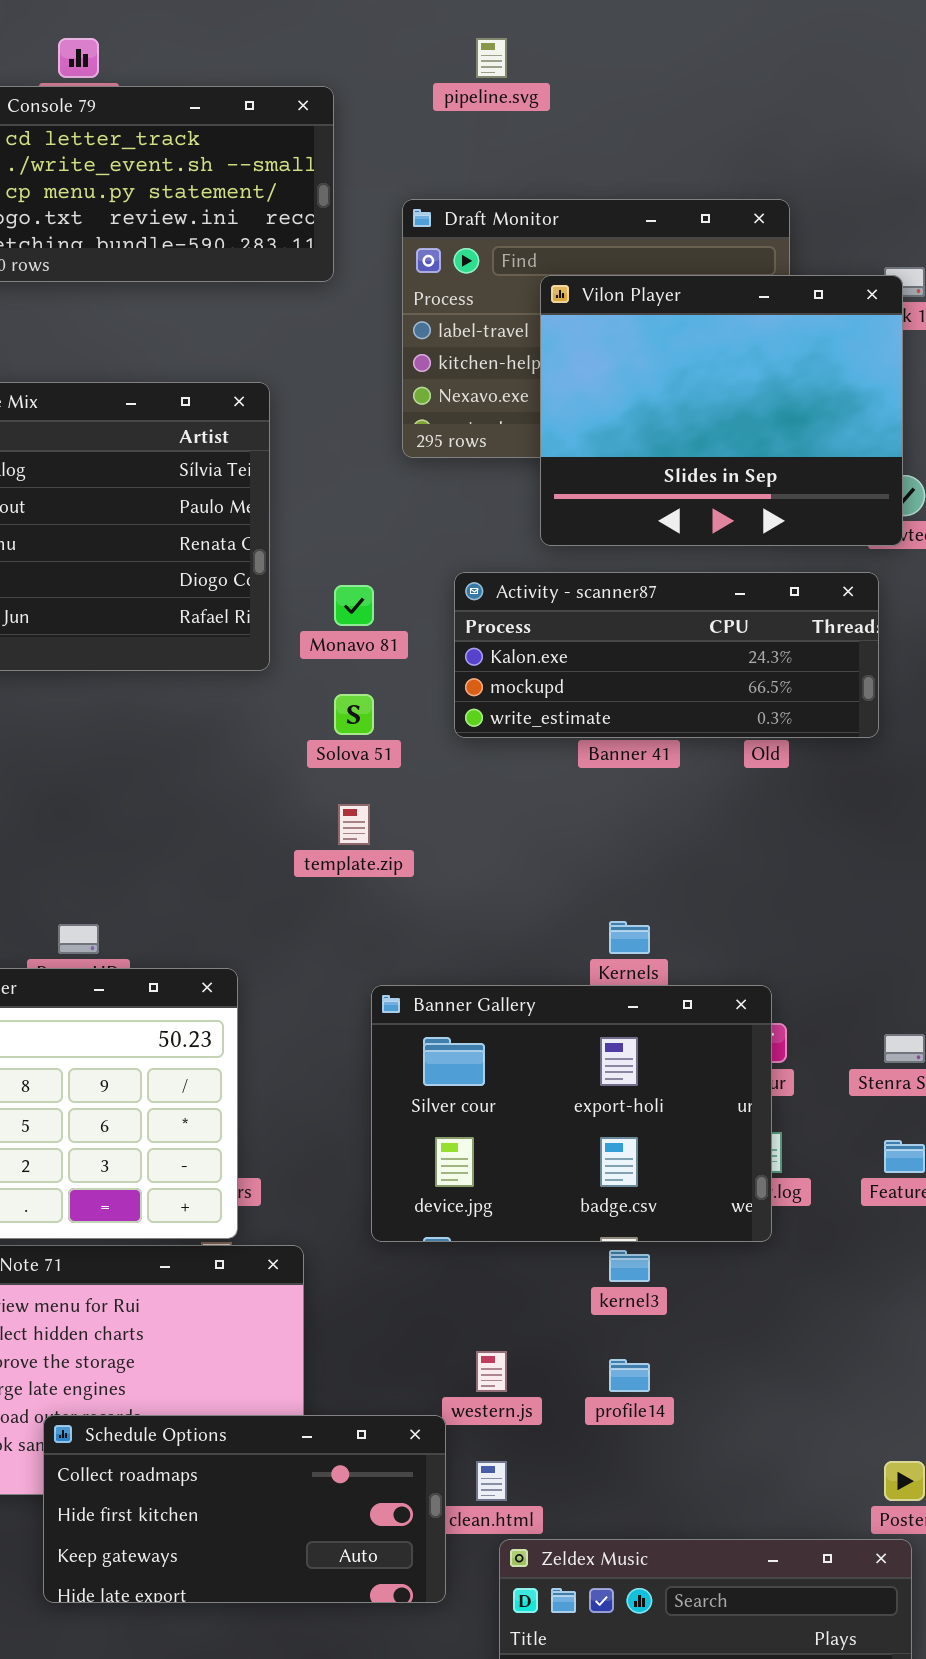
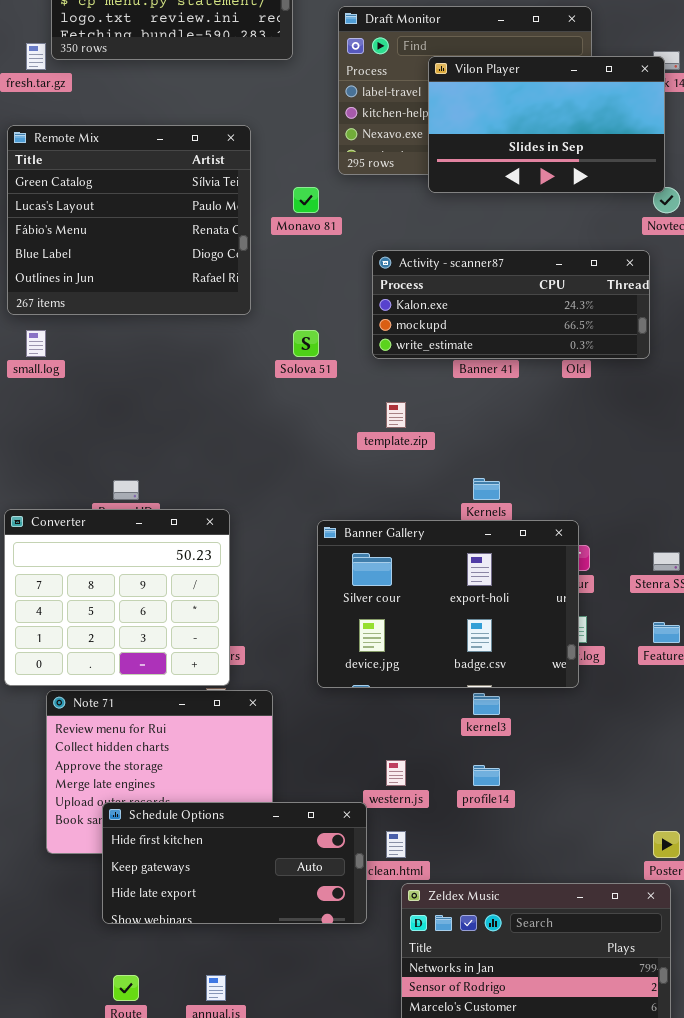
Vilon Player: [540,275,903,546] -> [428,56,665,193], resized
Monavo 81: [334,585,374,626] -> [293,187,319,213], moved
template.zip: [338,804,370,845] -> [386,402,406,428], moved
Schedule Options: [43,1415,446,1603] -> [102,802,367,924], scrolled down 1 row

